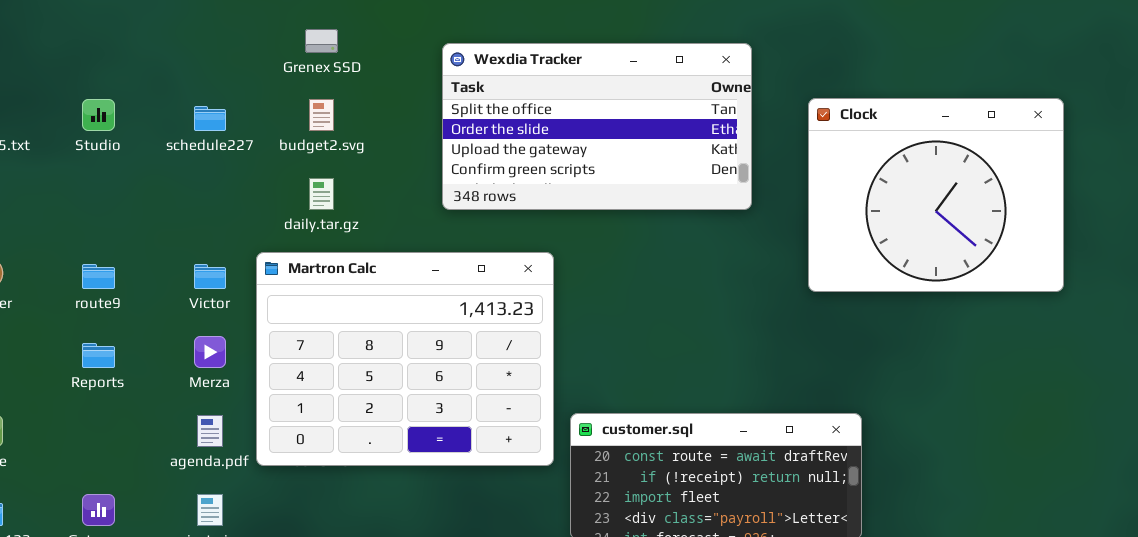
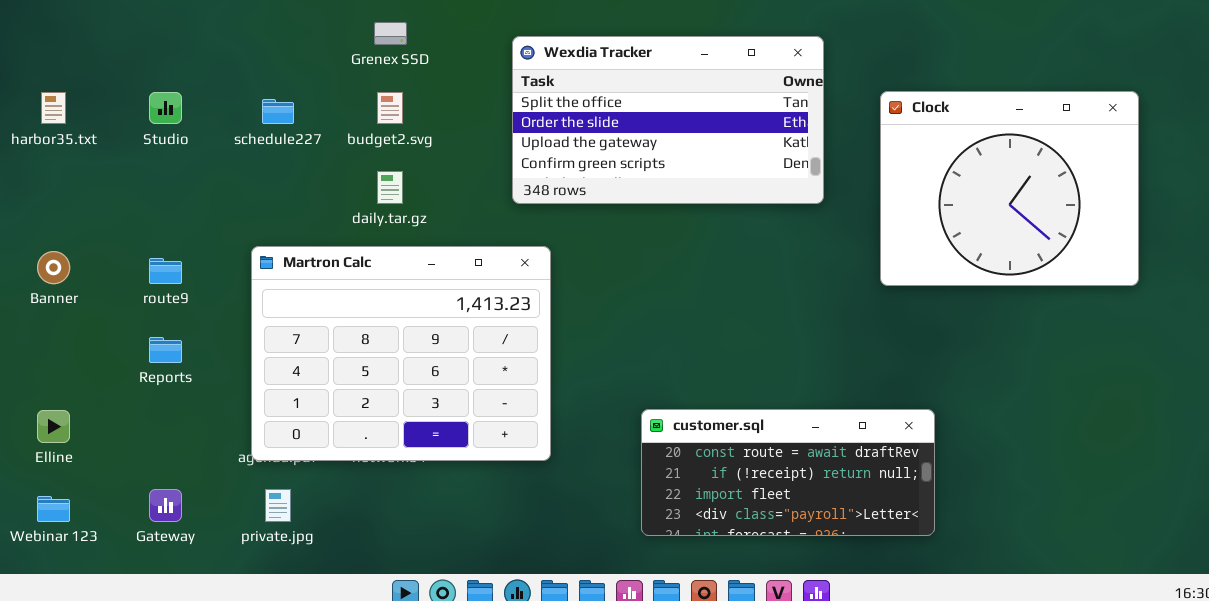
Martron Calc: [256,252,554,466] -> [251,246,551,461], moved

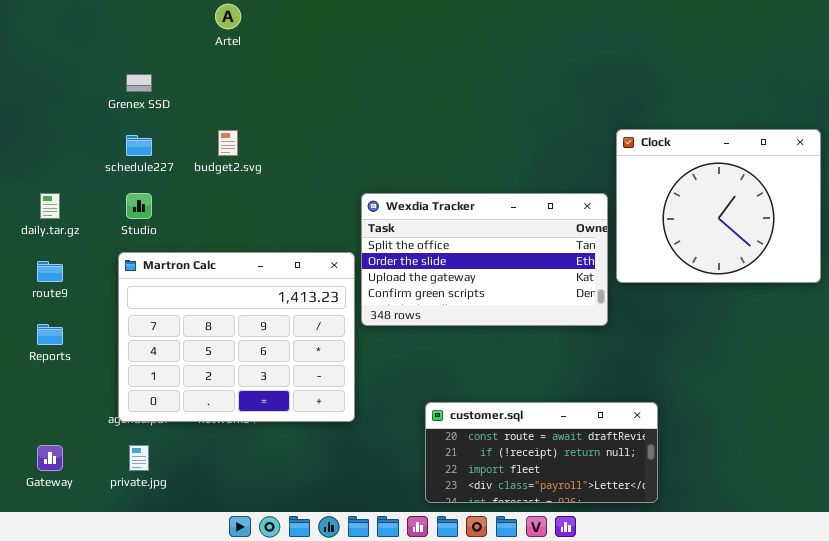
Grenex SSD: [374,22,407,45] -> [126,74,152,92], moved
Wexdia Tracker: [512,36,824,204] -> [361,193,608,326], moved
Studio: [149,92,182,124] -> [126,193,152,219], moved
daily.tar.gz: [377,171,403,204] -> [40,193,60,219], moved
customer.sql: [641,409,935,536] -> [425,402,658,503], moved

